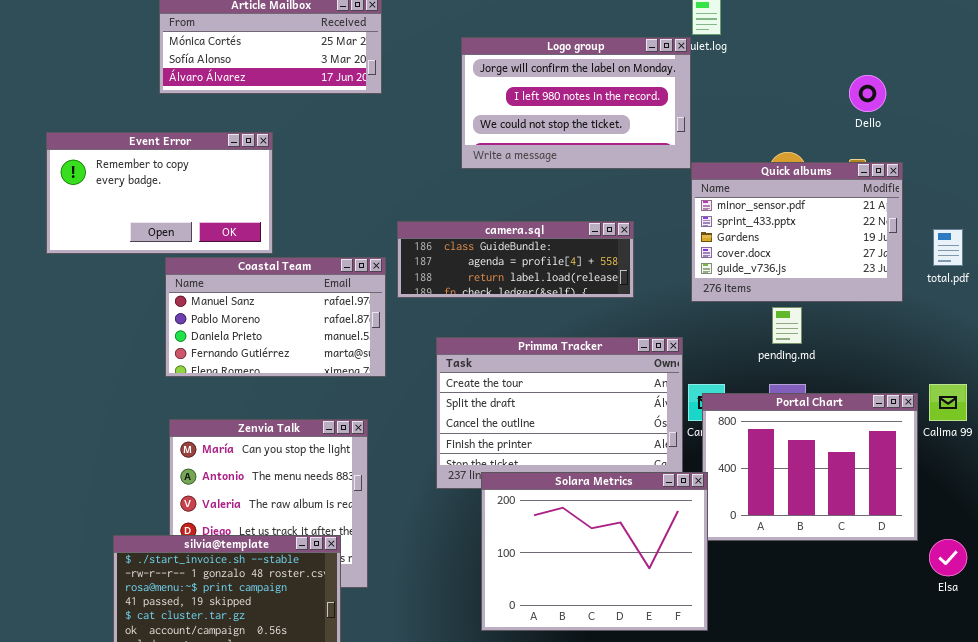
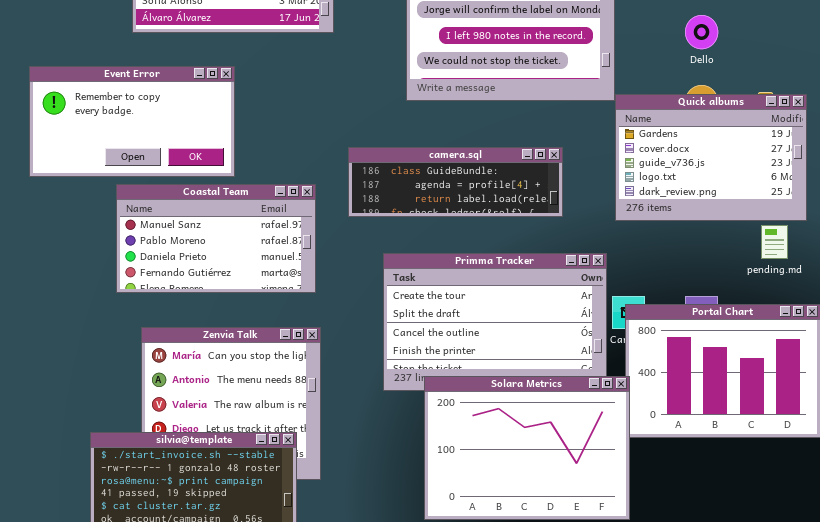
Dello: [849,75,886,112] -> [685,15,718,49], moved
Quick albums: [691,162,903,302] -> [615,94,807,221], scrolled down 2 rows
Coastal Team: [165,257,386,377] -> [116,184,316,293], moved
pending.md: [772,307,802,344] -> [761,225,788,259], moved

